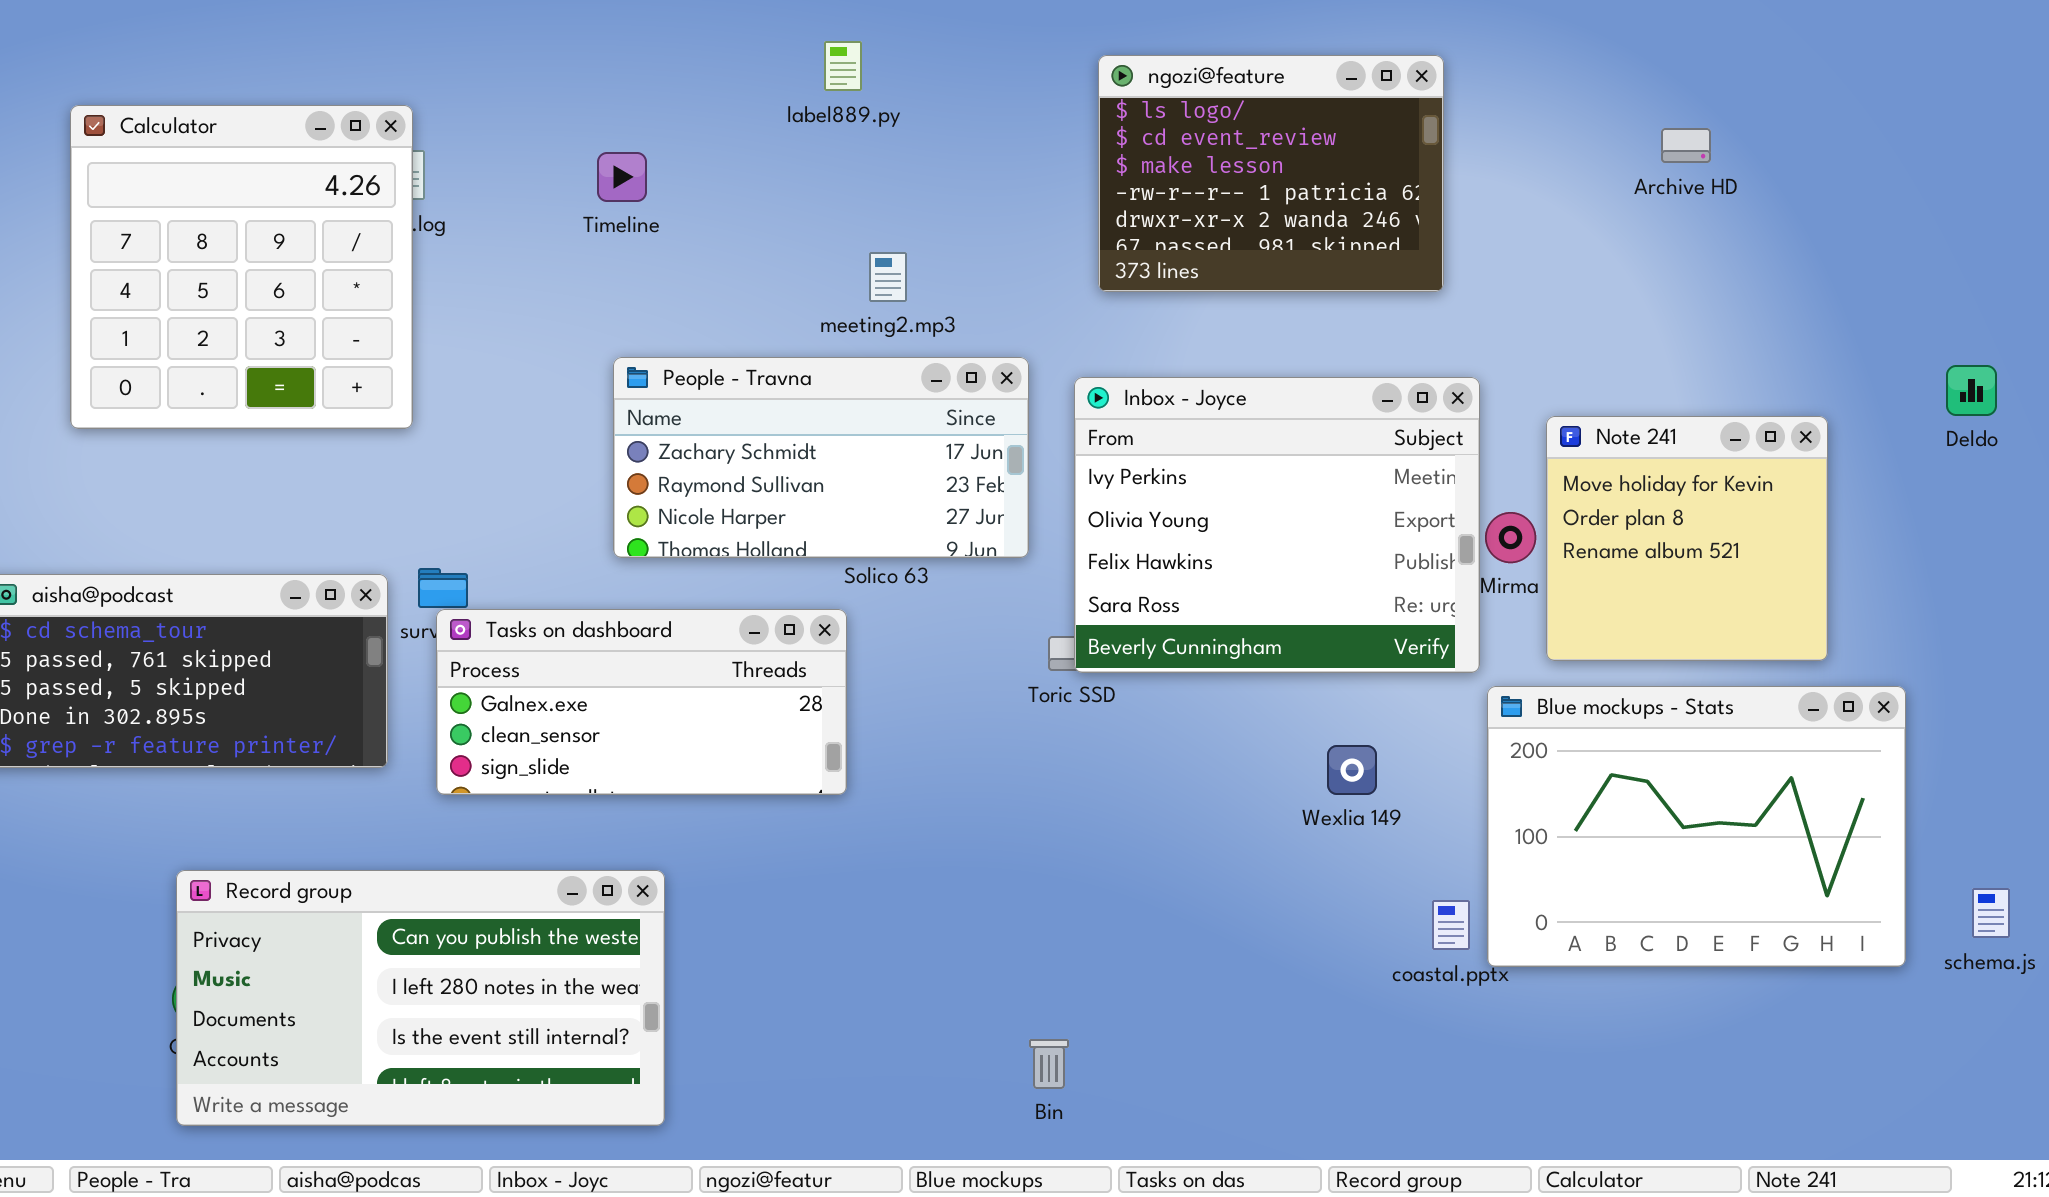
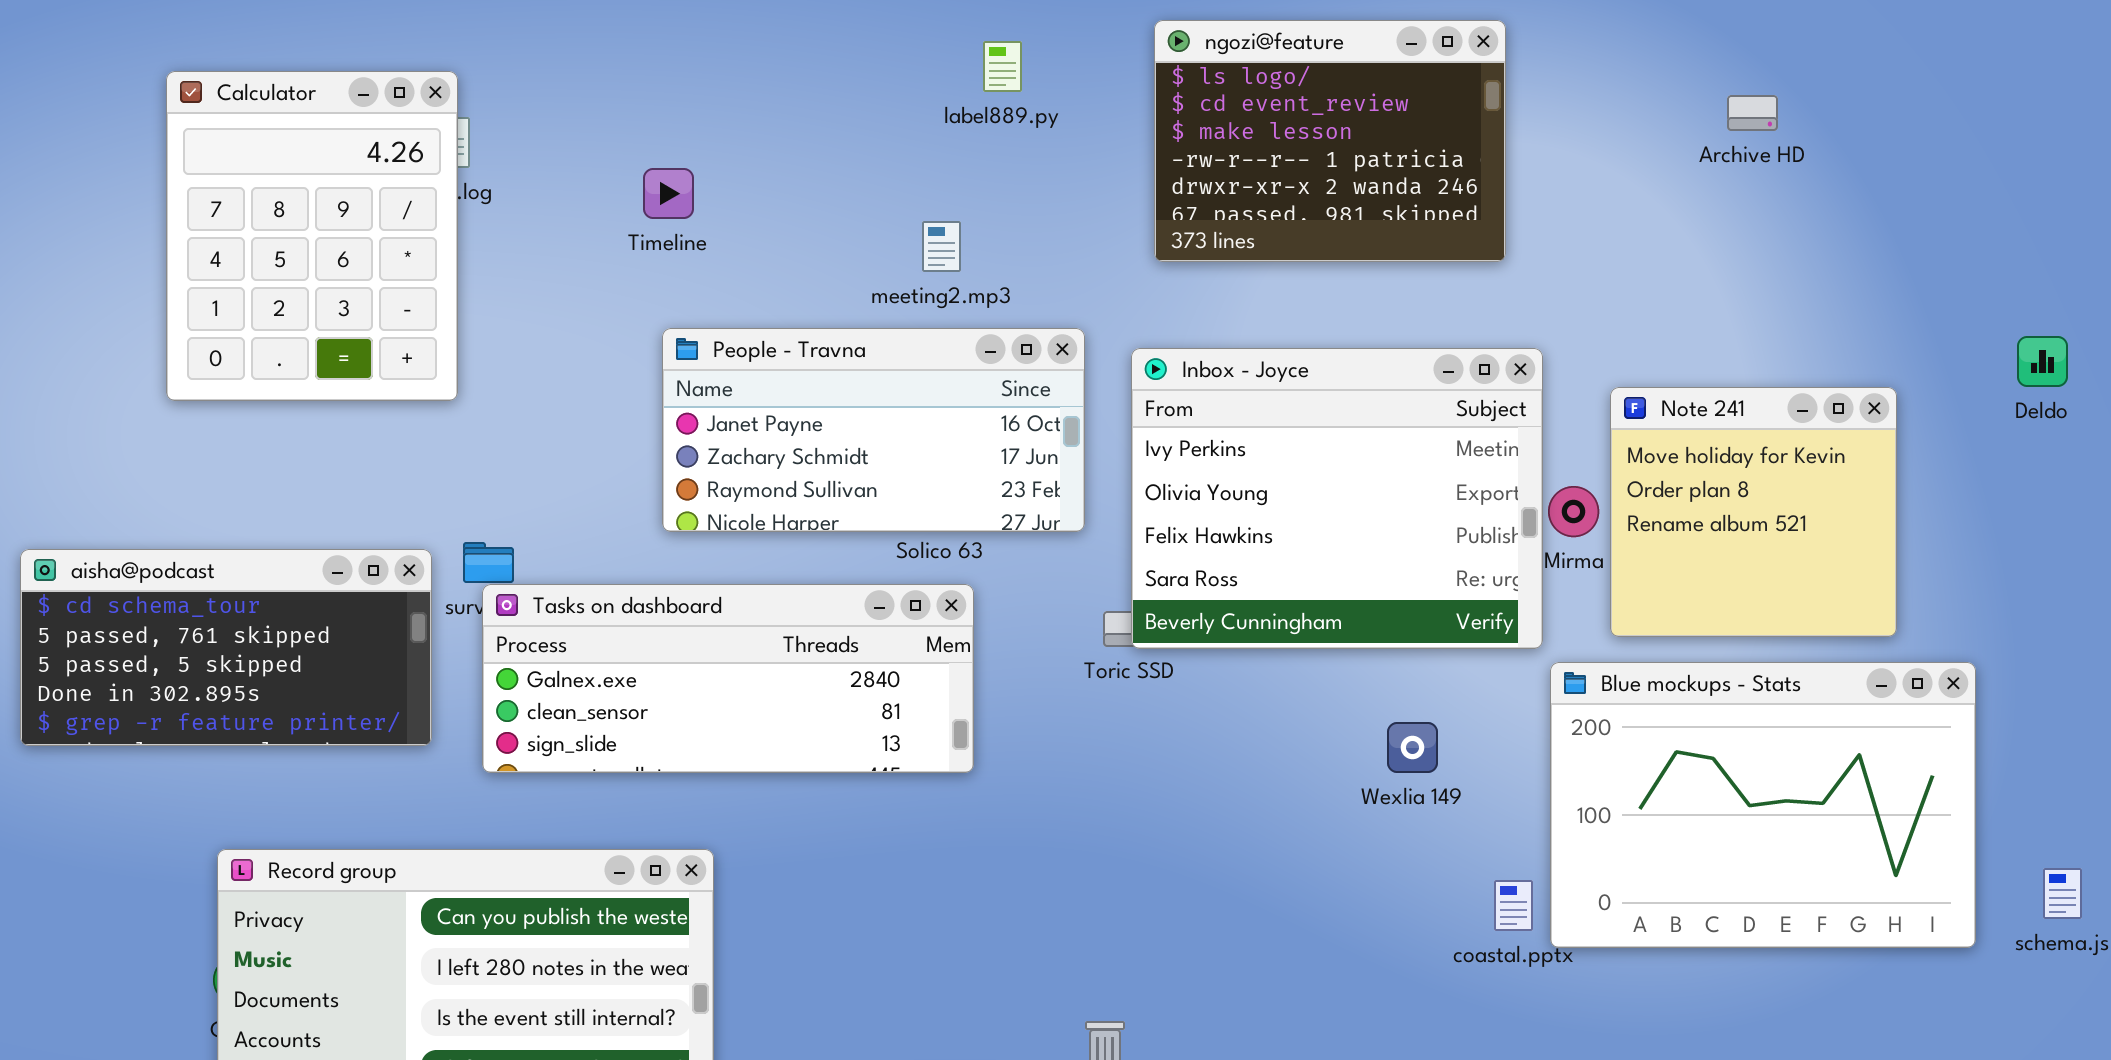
label889.py: [824,41,862,91] -> [983,41,1022,92], moved
Calculator: [70,105,413,429] -> [166,71,458,401], resized
Timeline: [597,152,647,202] -> [643,168,694,219], moved
People - Travna: [613,357,1029,558] -> [662,328,1085,532], scrolled up 1 row
Tasks on dashboard: [436,609,847,795] -> [482,584,974,773], resized

